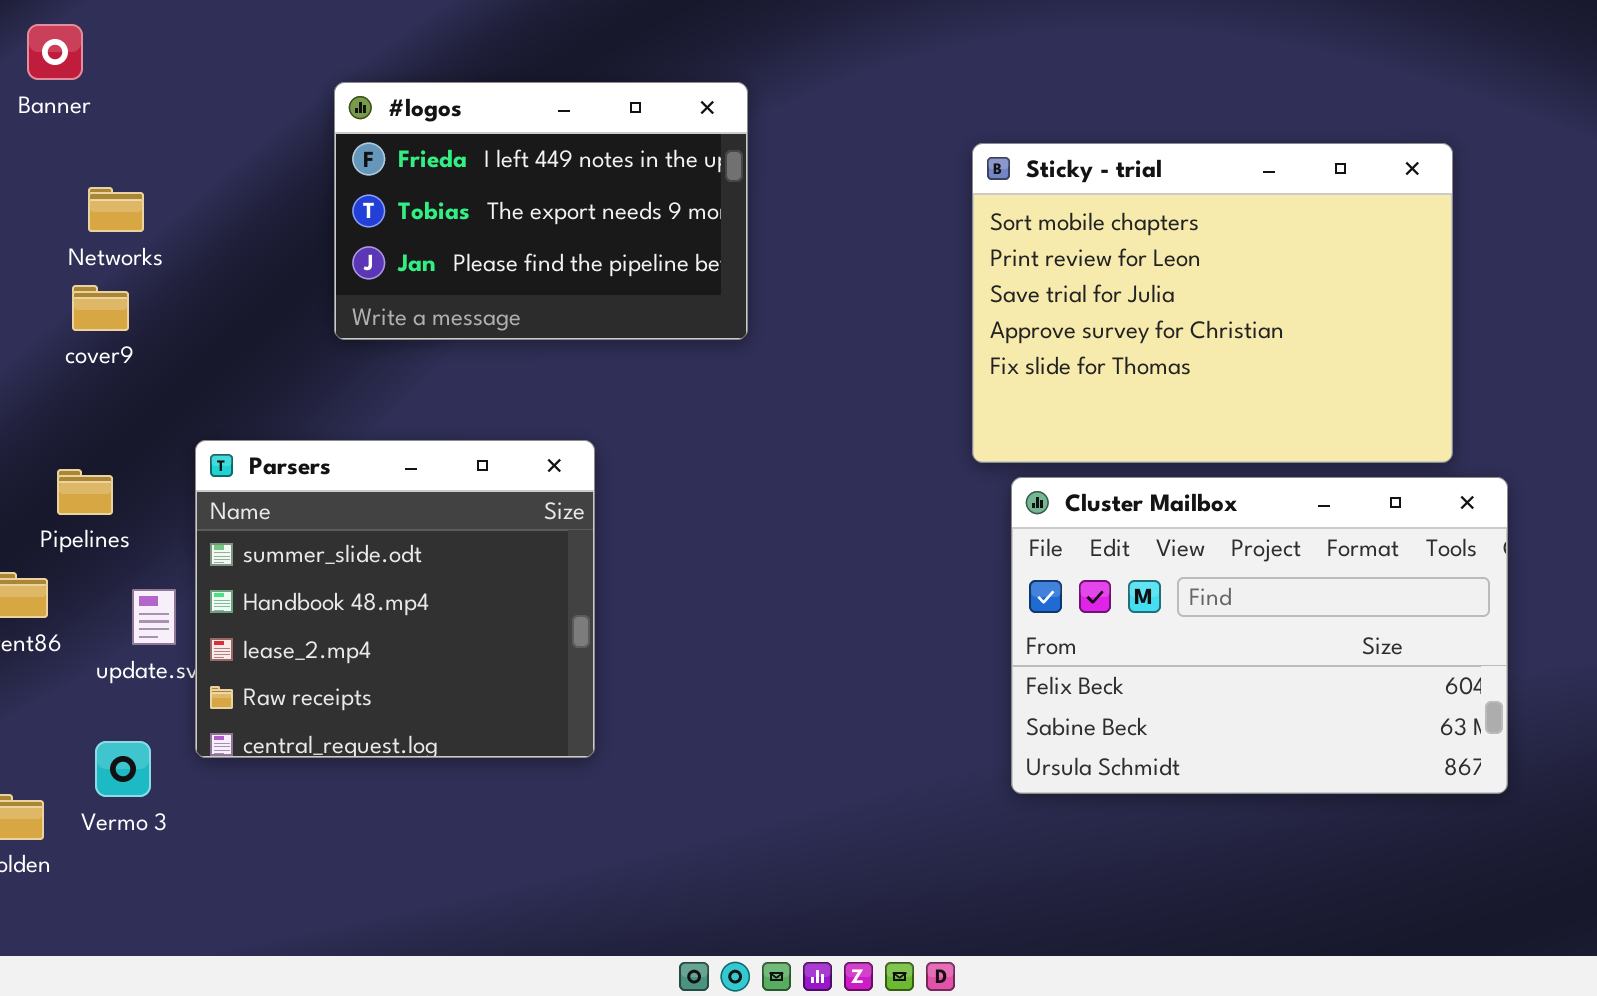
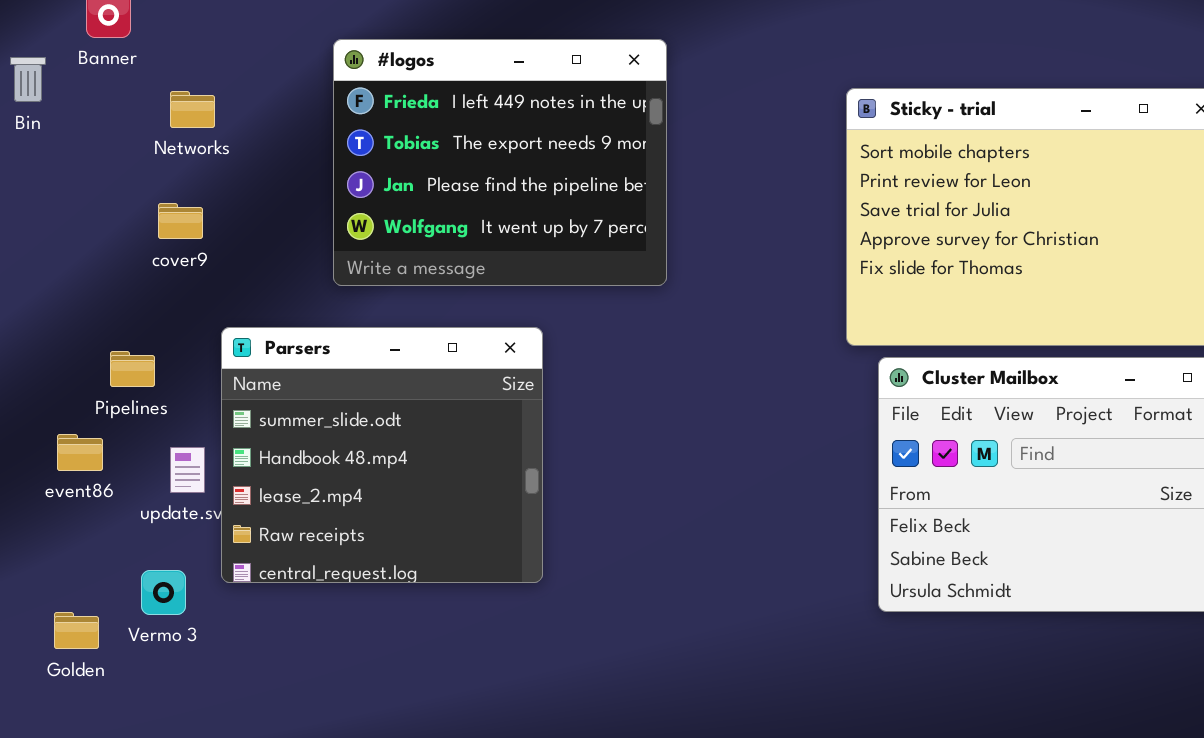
#logos: [334,82,748,340] -> [333,39,667,286], resized
Networks: [88,187,144,232] -> [170,91,215,128], moved
cover9: [72,285,129,331] -> [158,203,203,239], moved

